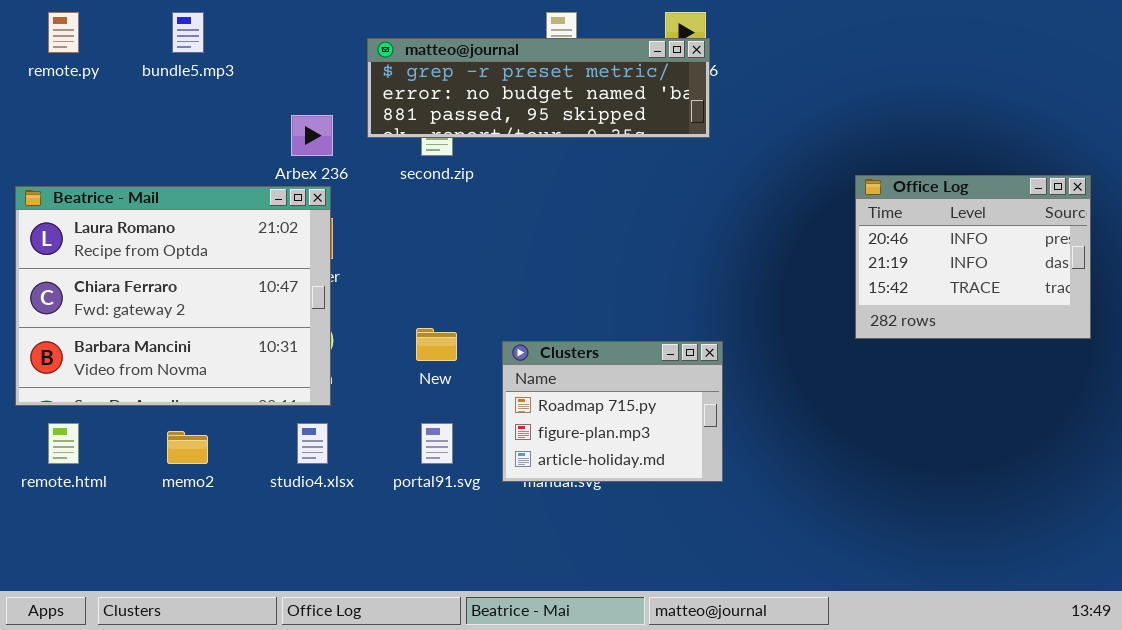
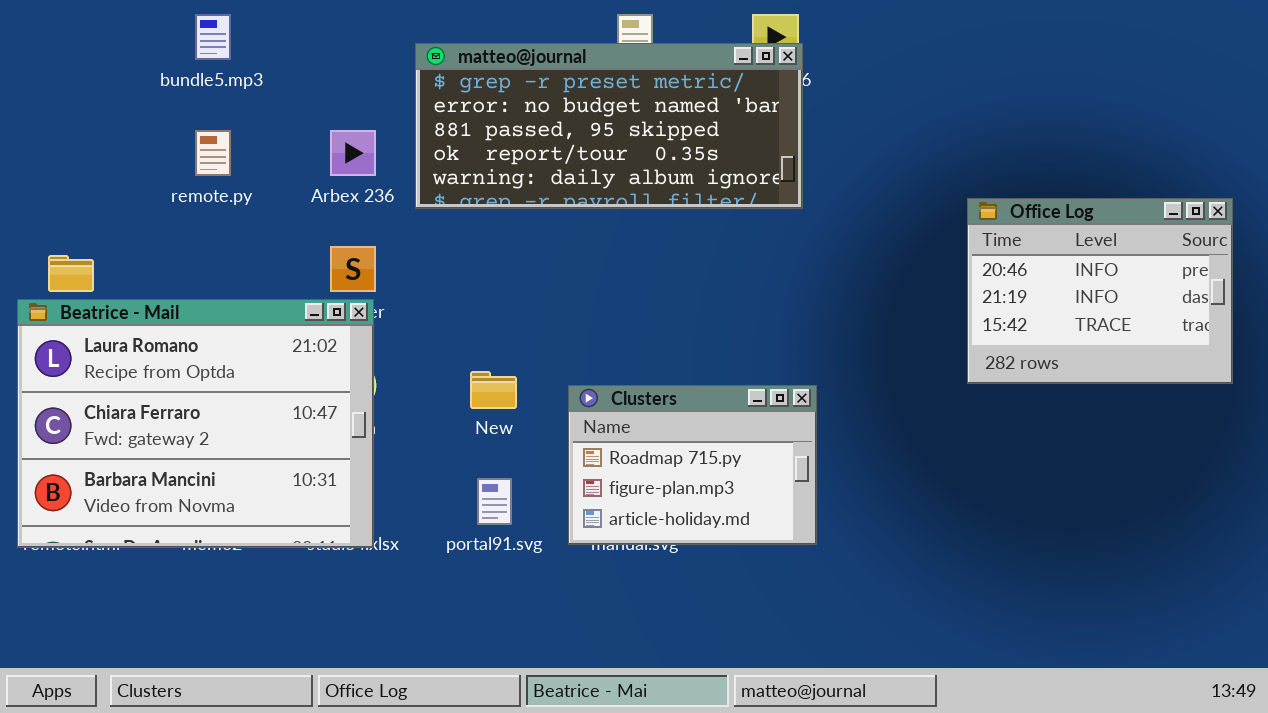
remote.py: [48,12,79,53] -> [195,130,231,176], moved
matteo@journal: [367,38,710,138] -> [415,43,803,209], resized
Beatrice - Mail: [15,186,331,406] -> [17,299,374,548], moved

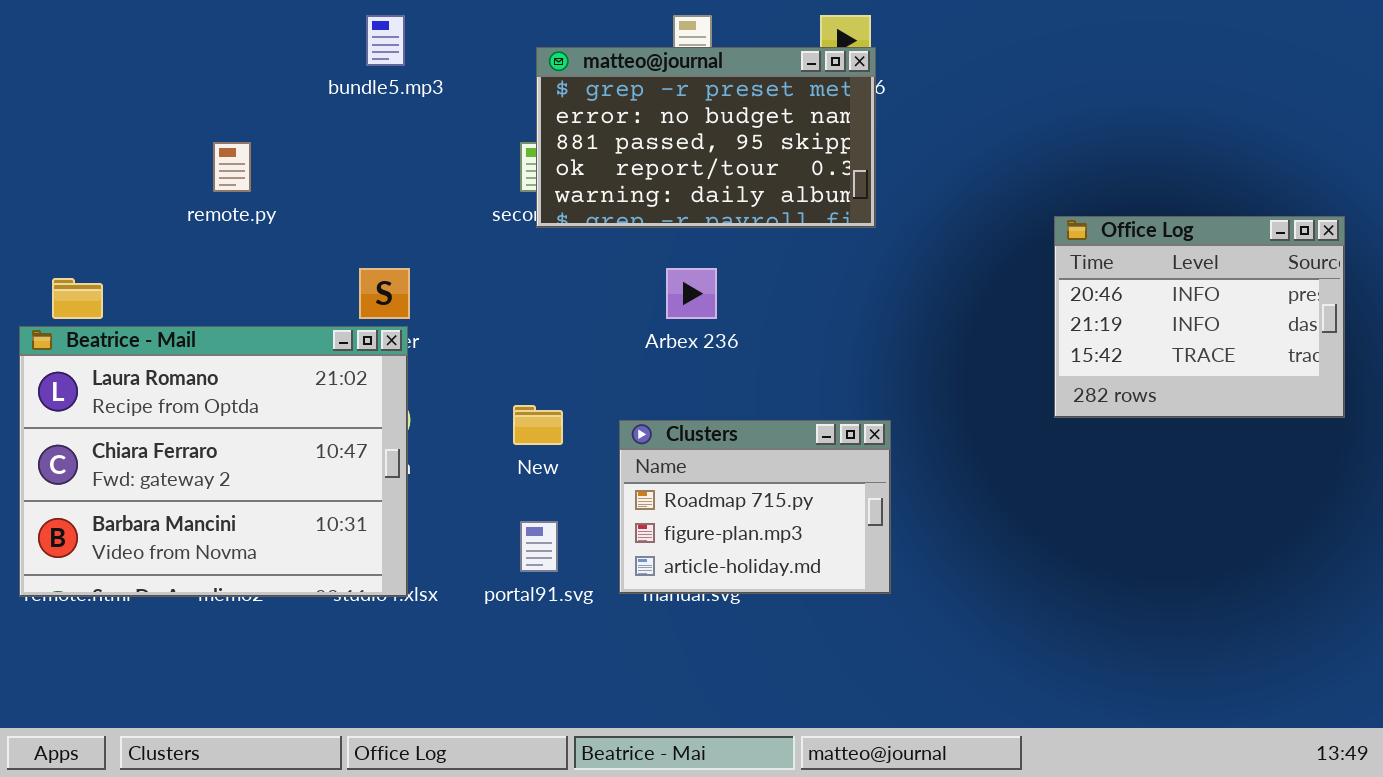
bundle5.mp3: [195,14,231,60] -> [366,15,405,66], moved
matteo@journal: [415,43,803,209] -> [536,47,876,228], resized
Arbex 236: [330,130,376,176] -> [666,268,717,319], moved

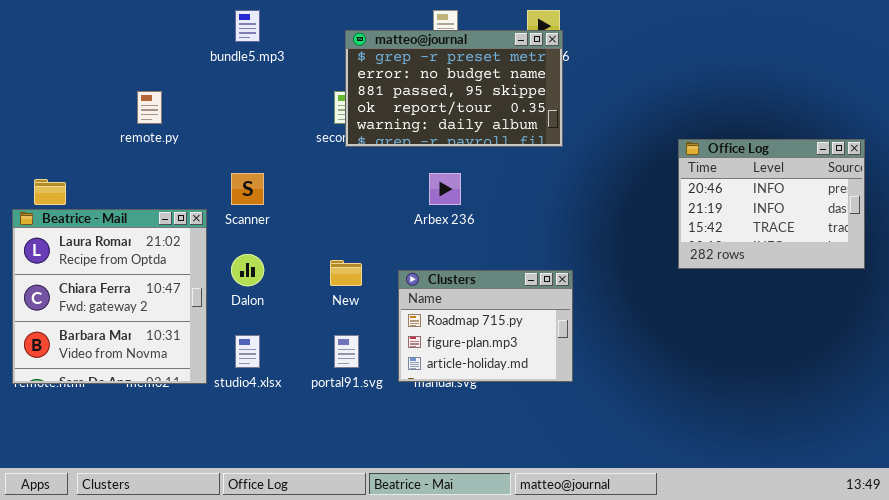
Beatrice - Mail: [19,326,408,597] -> [12,209,207,384], resized

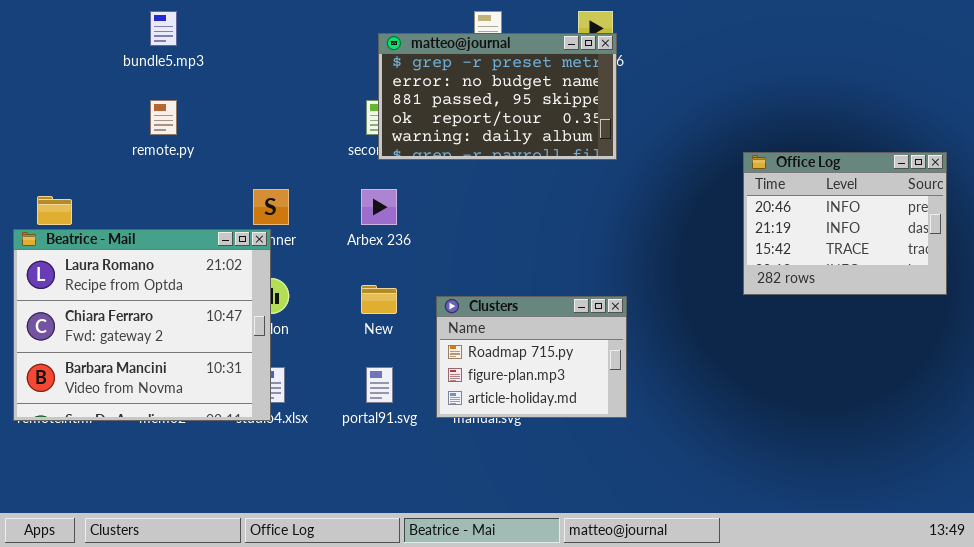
bundle5.mp3: [235,10,260,42] -> [150,11,177,46], moved
Arbex 236: [429,173,461,205] -> [361,189,397,225], moved
Beatrice - Mail: [12,209,207,384] -> [13,229,271,421], resized

